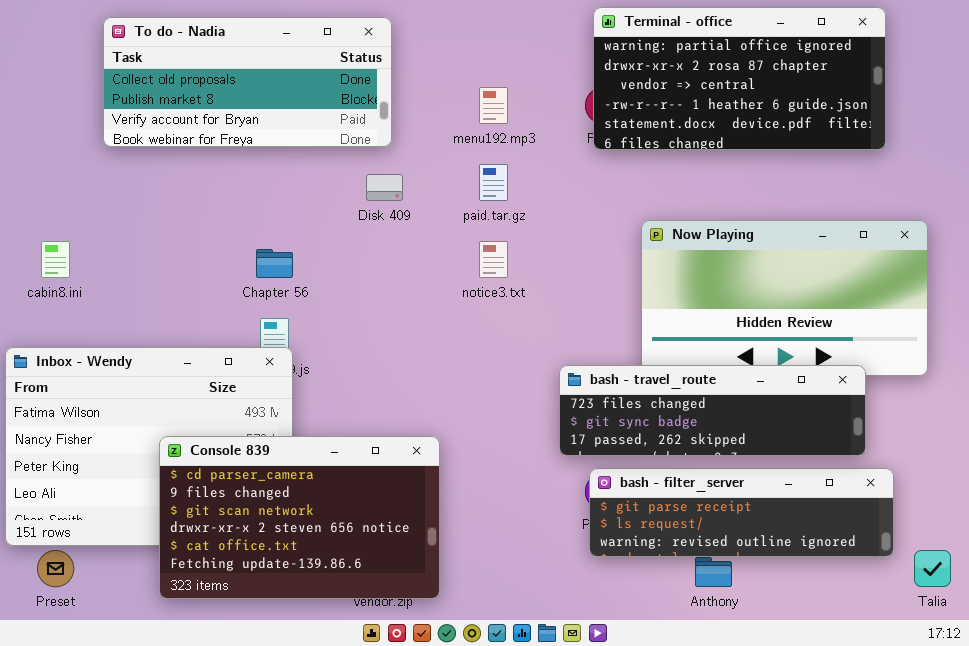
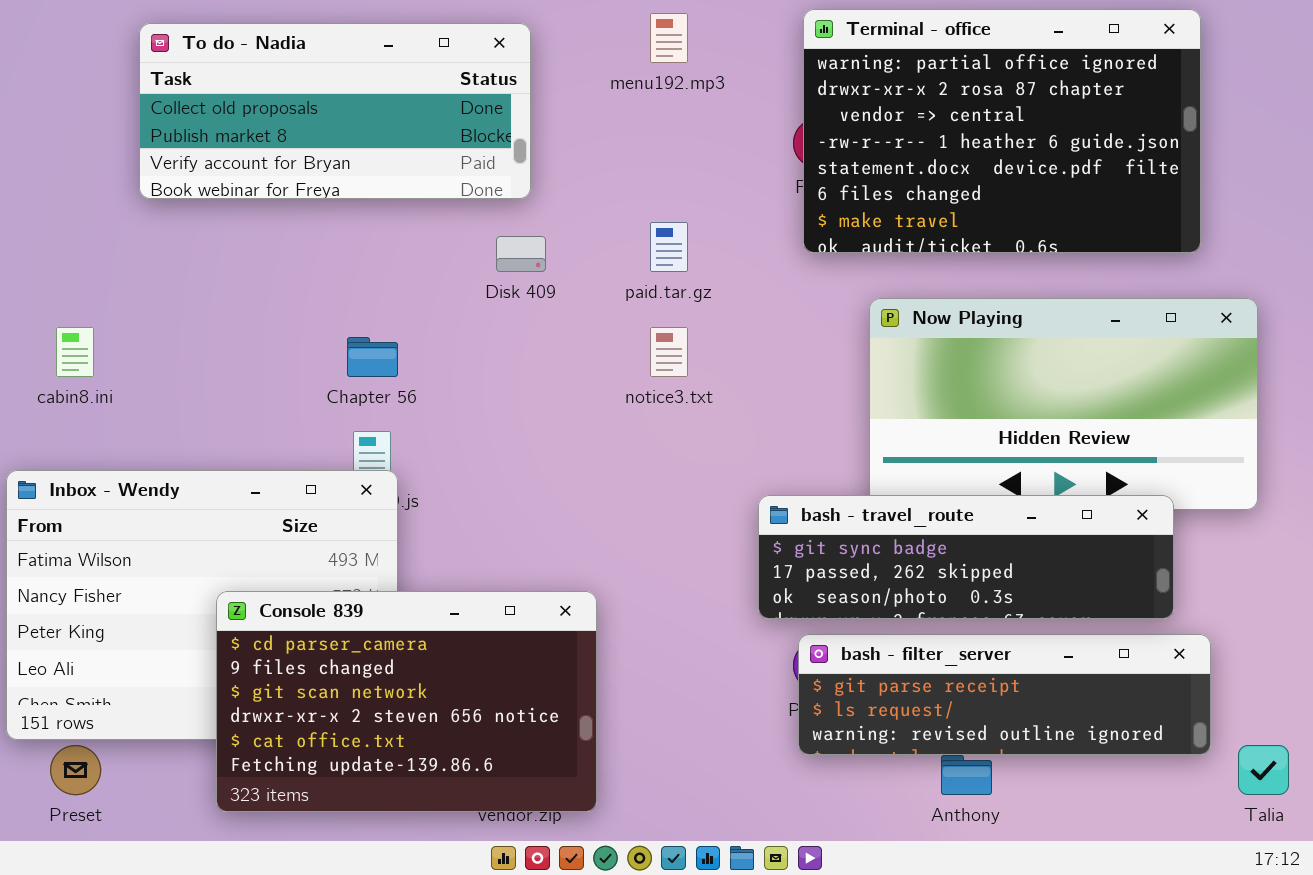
Terminal - office: [593,7,886,150] -> [803,9,1201,253], resized
menu192.mp3: [479,87,508,124] -> [650,13,688,63], moved
bash - travel_route: [559,365,866,456] -> [758,495,1174,619], scrolled down 1 row

